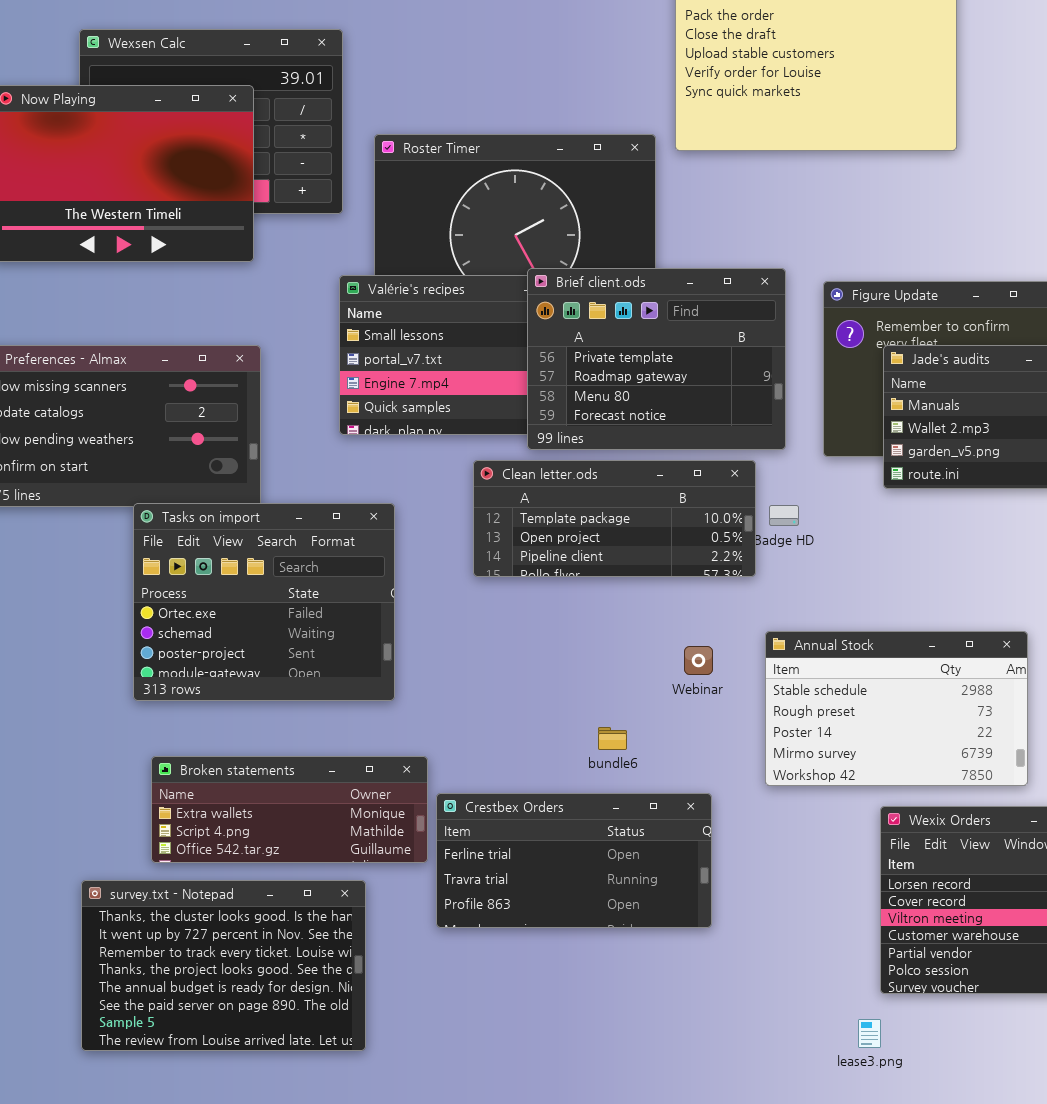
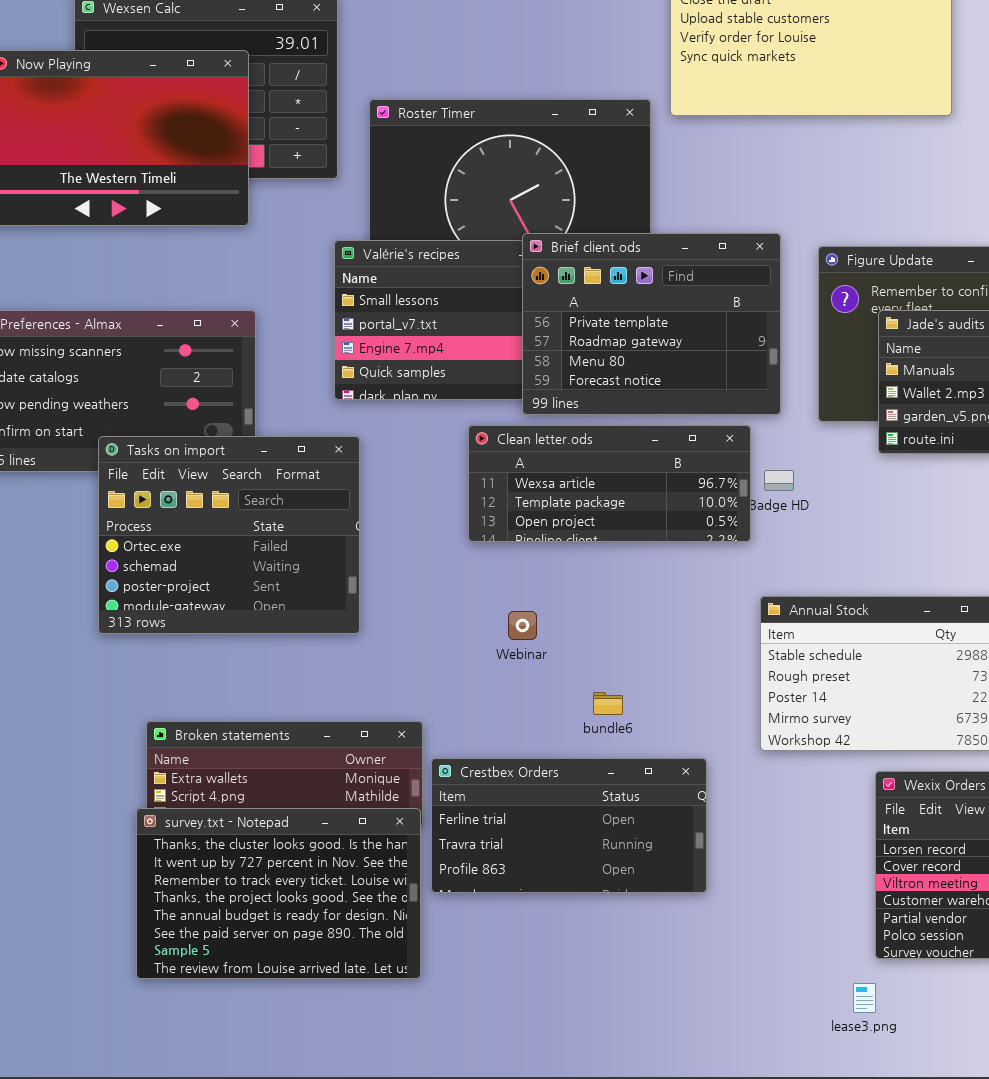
Clean letter.ods: [473,460,756,577] -> [468,425,751,542], scrolled up 1 row
Tasks on import: [133,503,395,701] -> [98,436,360,634], moved
Webinar: [684,646,713,675] -> [508,611,537,640], moved
survey.txt - Notepad: [81,880,366,1051] -> [136,808,421,979], moved

